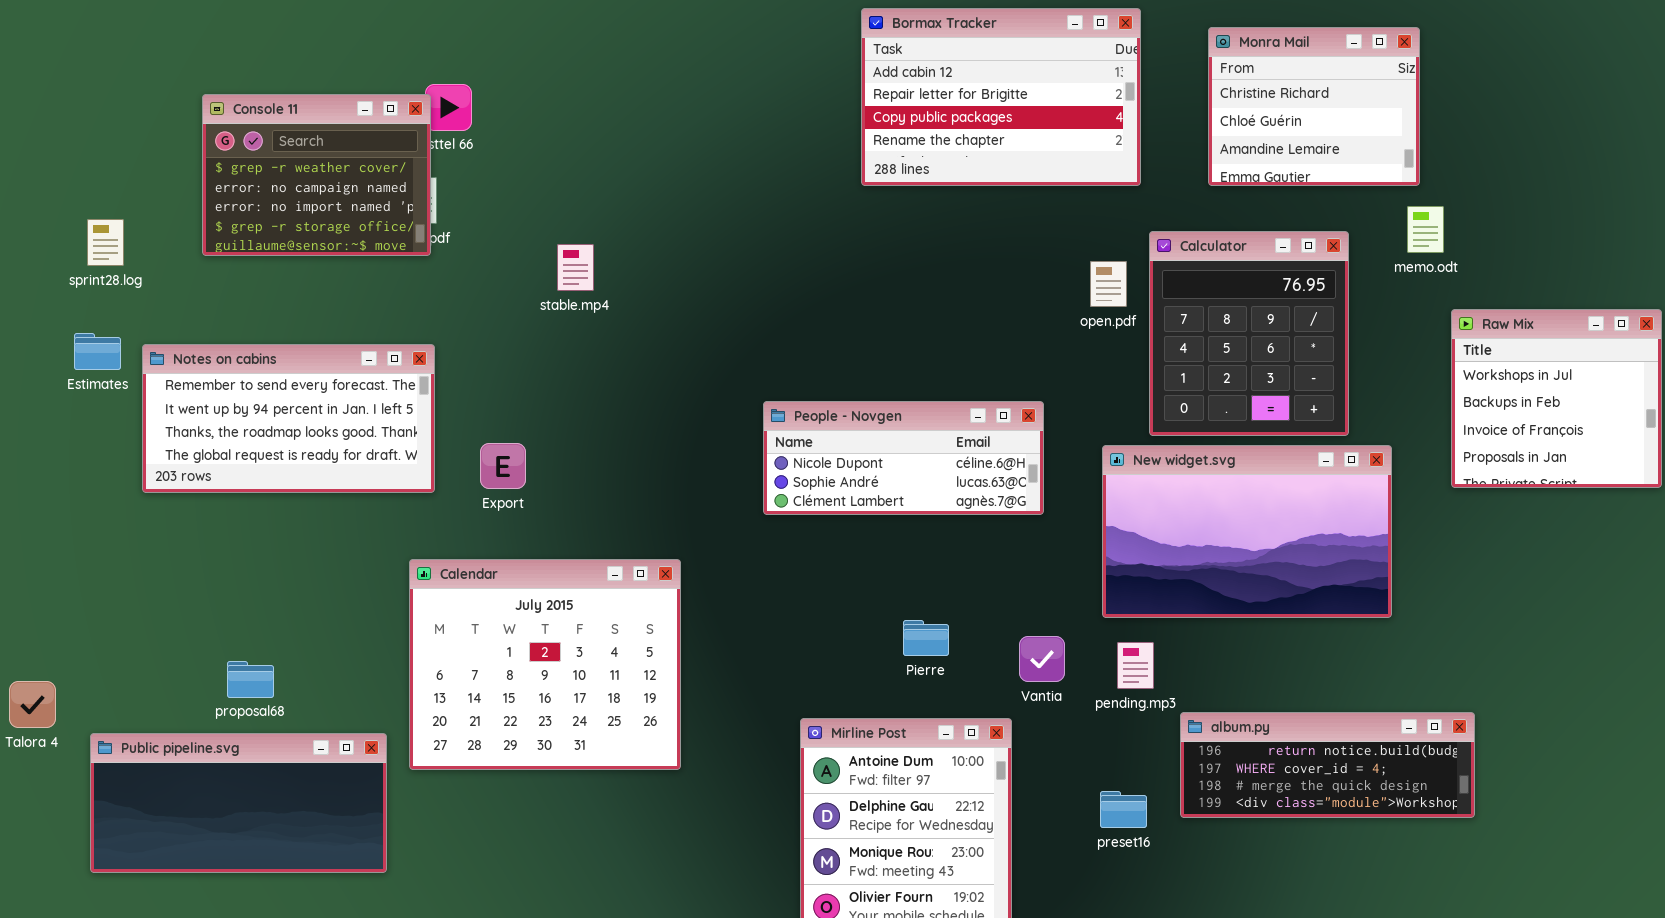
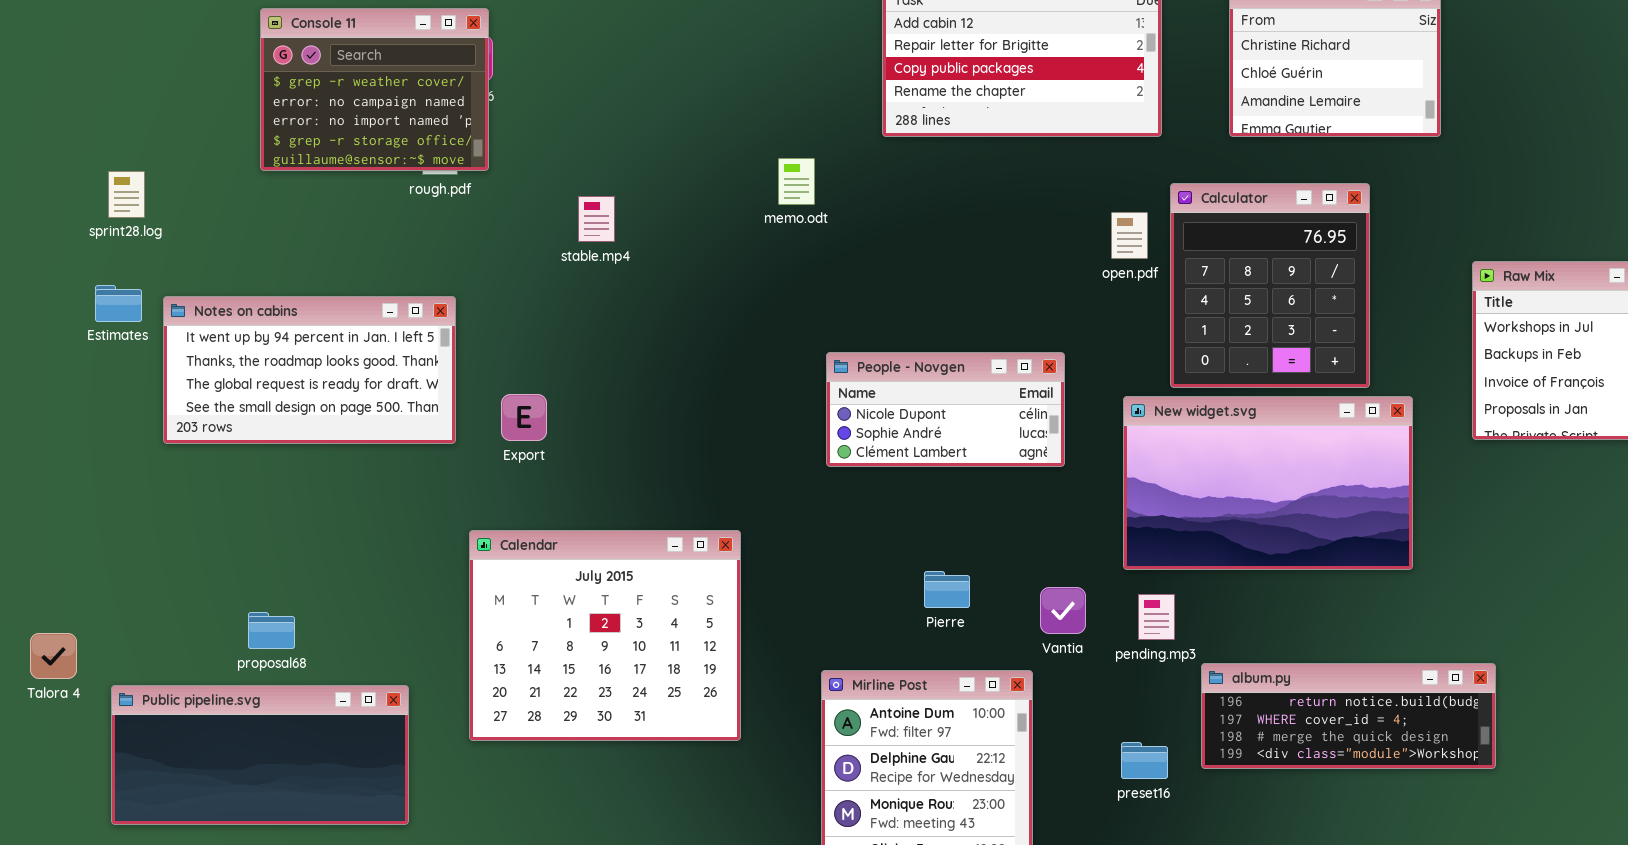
Console 11: [202,94,431,256] -> [260,8,489,171], moved
memo.odt: [1407,206,1444,253] -> [778,158,815,205], moved
Notes on cabins: [142,344,435,493] -> [163,296,456,444], scrolled down 1 row
People - Novgen: [763,401,1044,515] -> [826,352,1065,467], resized
Calendar: [409,559,681,770] -> [469,530,741,741], moved

